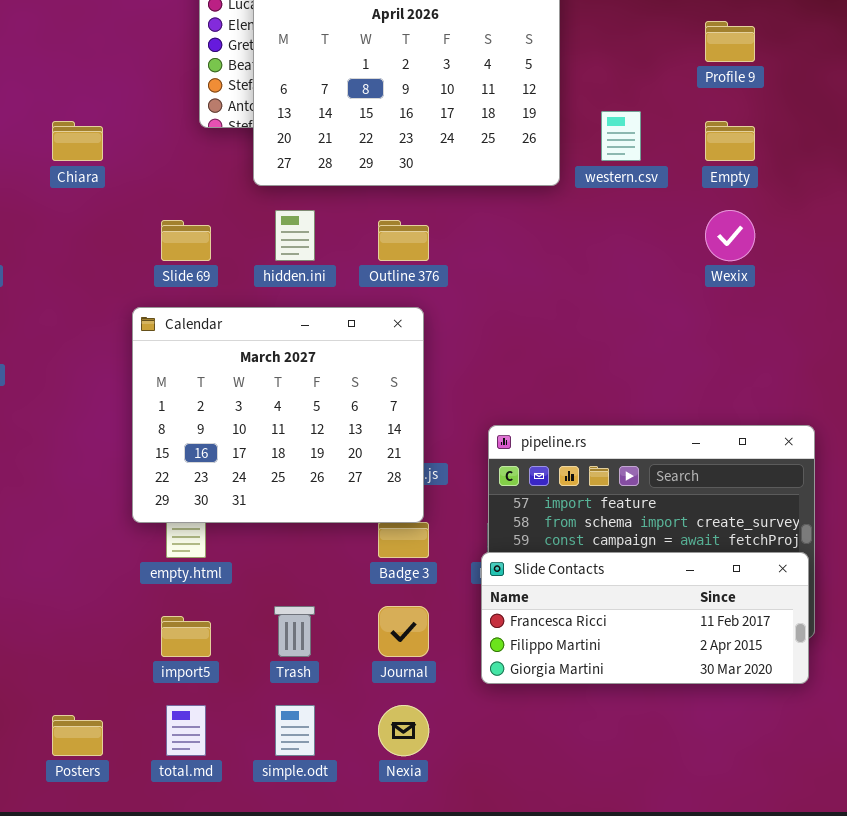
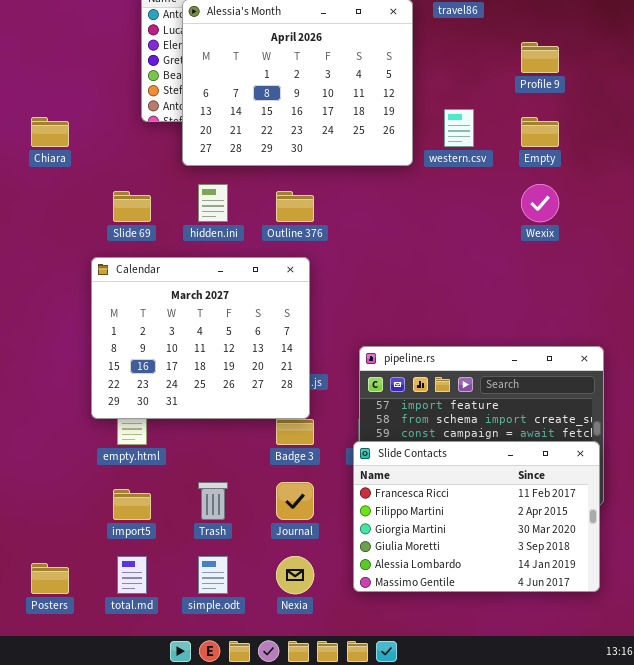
Slide Contacts: [481,552,809,684] -> [353,441,600,592], resized

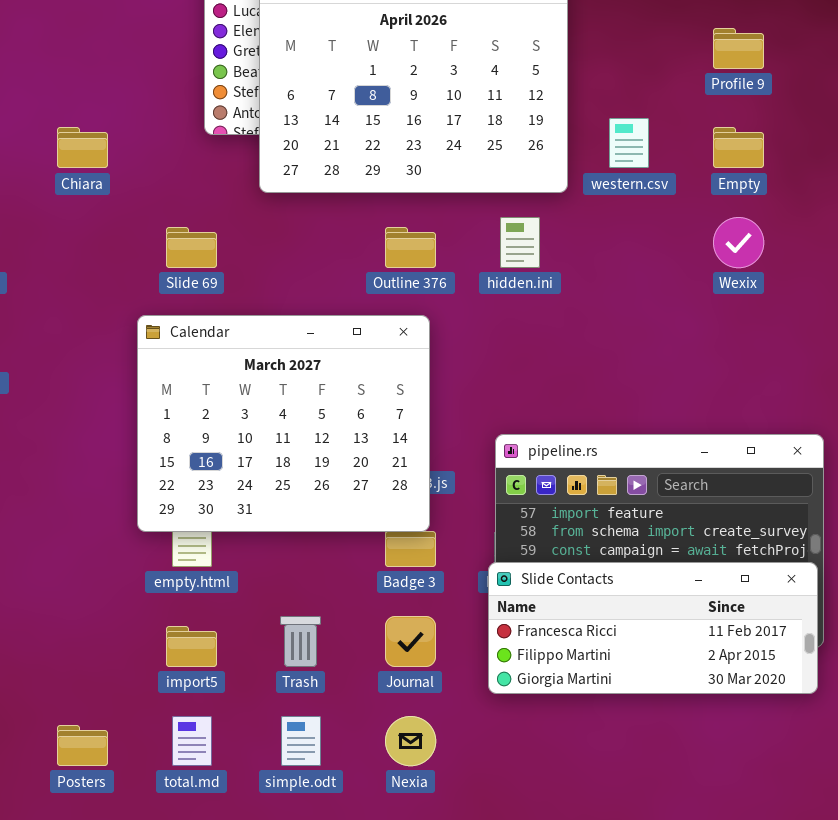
hidden.ini: [198,184,228,222] -> [500,217,540,268], moved
Slide Contacts: [353,441,600,592] -> [488,562,818,694], resized

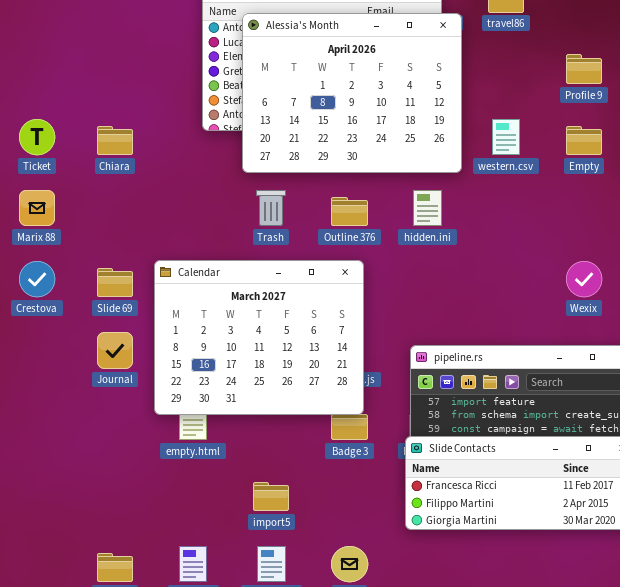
Wexix: [713,217,764,268] -> [566,261,602,297], moved
Slide 69: [166,227,217,268] -> [97,268,133,297], moved
Trash: [280,616,321,667] -> [256,190,286,226], moved
Journal: [385,616,436,667] -> [97,332,133,369], moved
import5: [166,626,217,667] -> [253,482,289,511], moved

